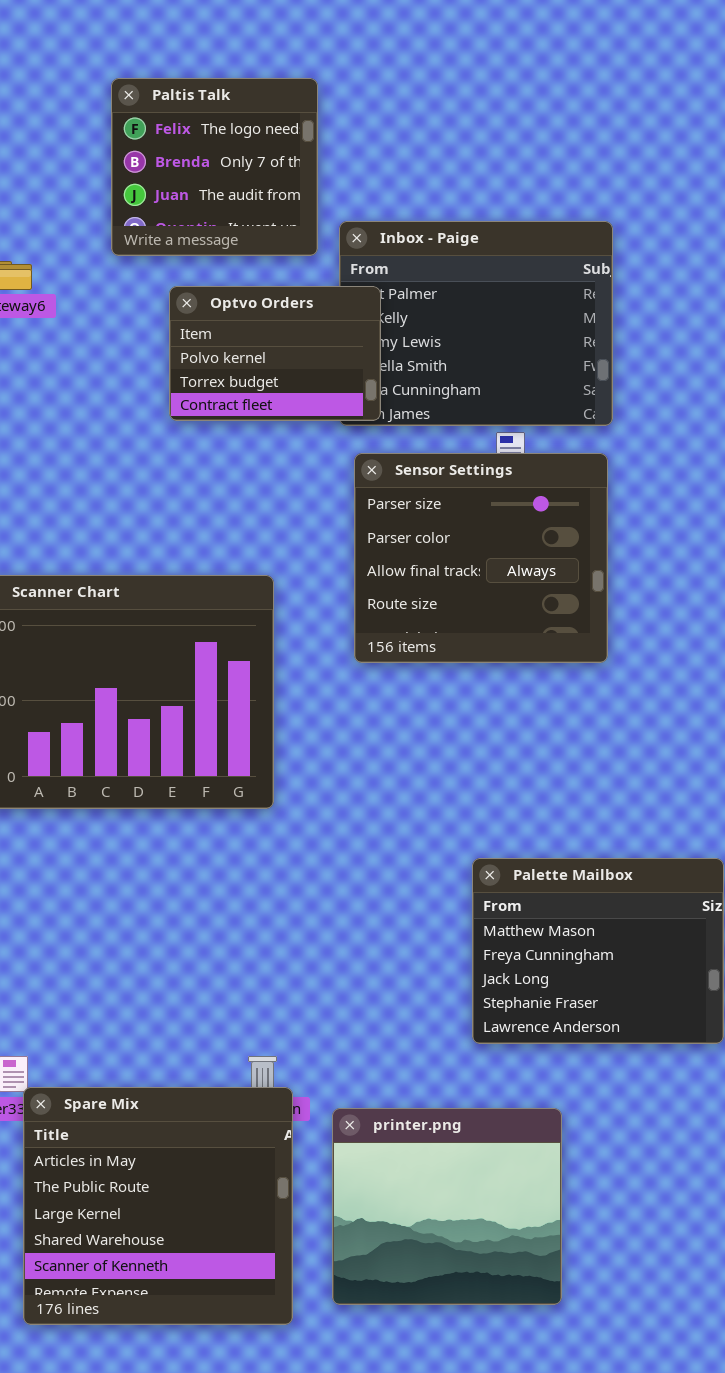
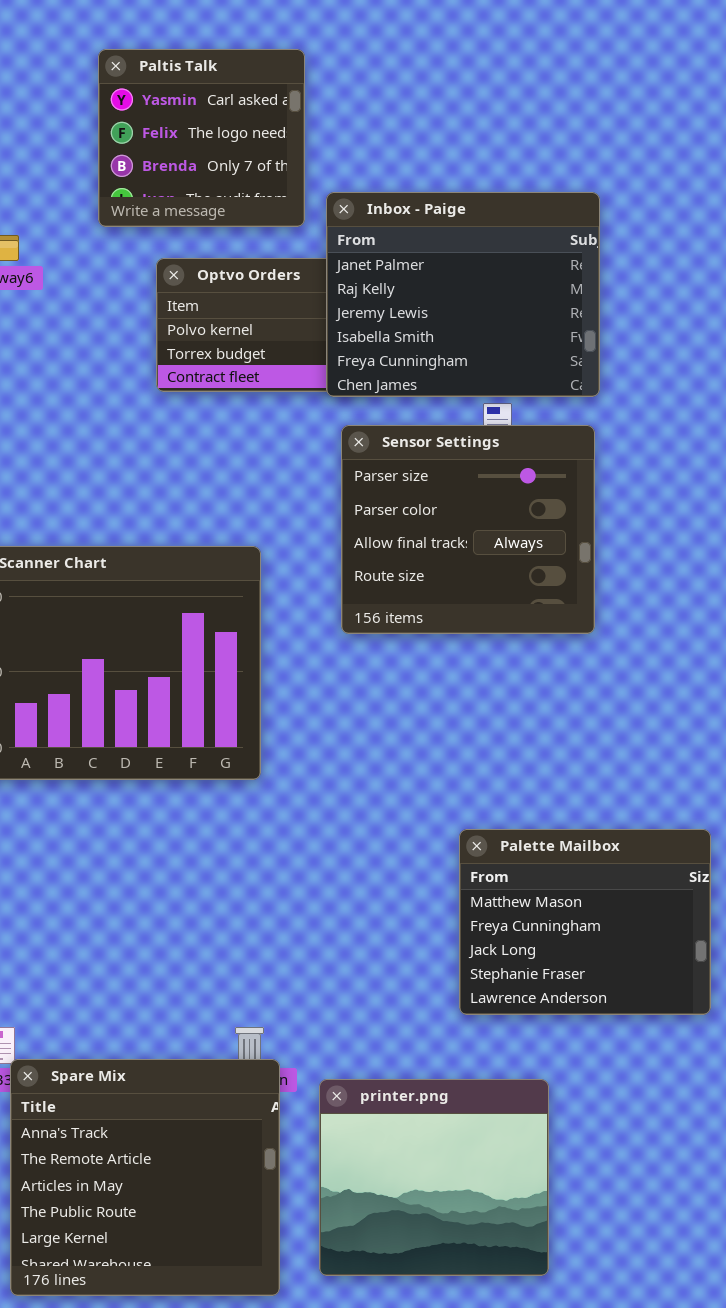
Paltis Talk: [111,78,318,256] -> [98,49,305,227], scrolled up 1 row
Inbox - Paige: [339,221,613,426] -> [326,192,600,397], raised
Spare Mix: [23,1087,293,1325] -> [10,1059,280,1296], scrolled up 2 rows

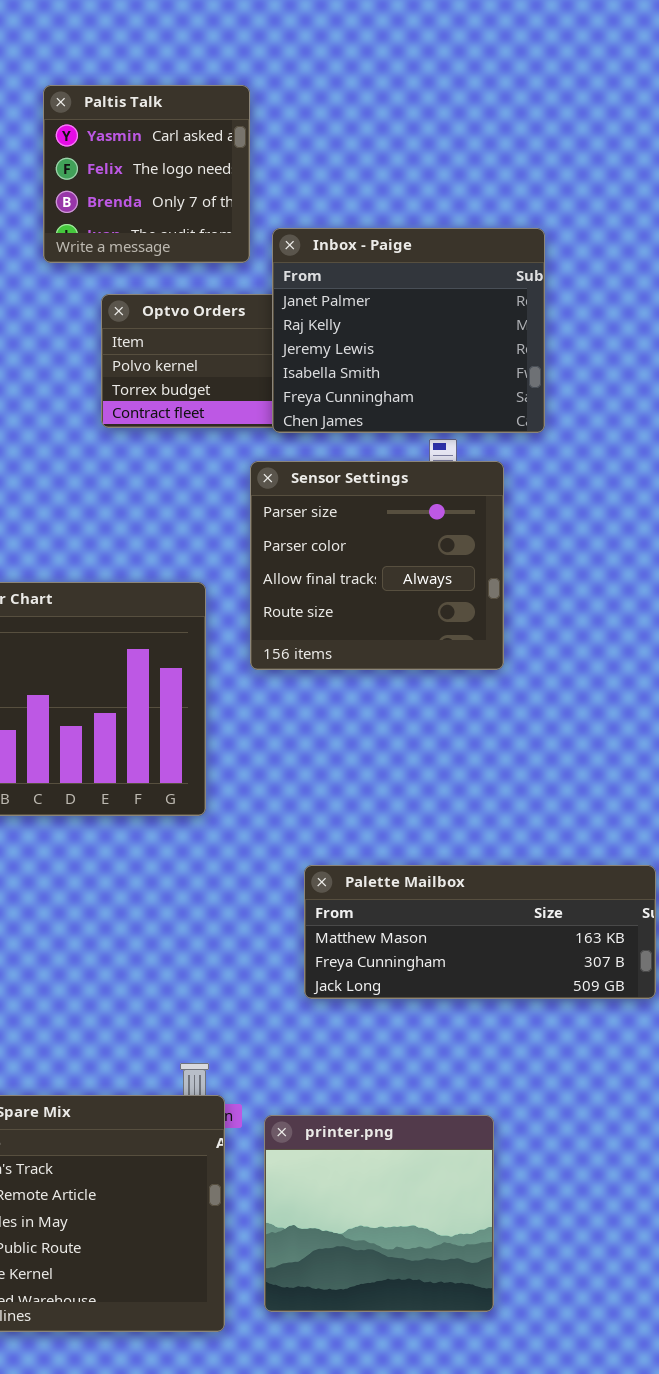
Sensor Settings: [341,425,595,634] -> [250,461,504,670], moved
Palette Mailbox: [459,829,711,1015] -> [304,865,656,999], resized

